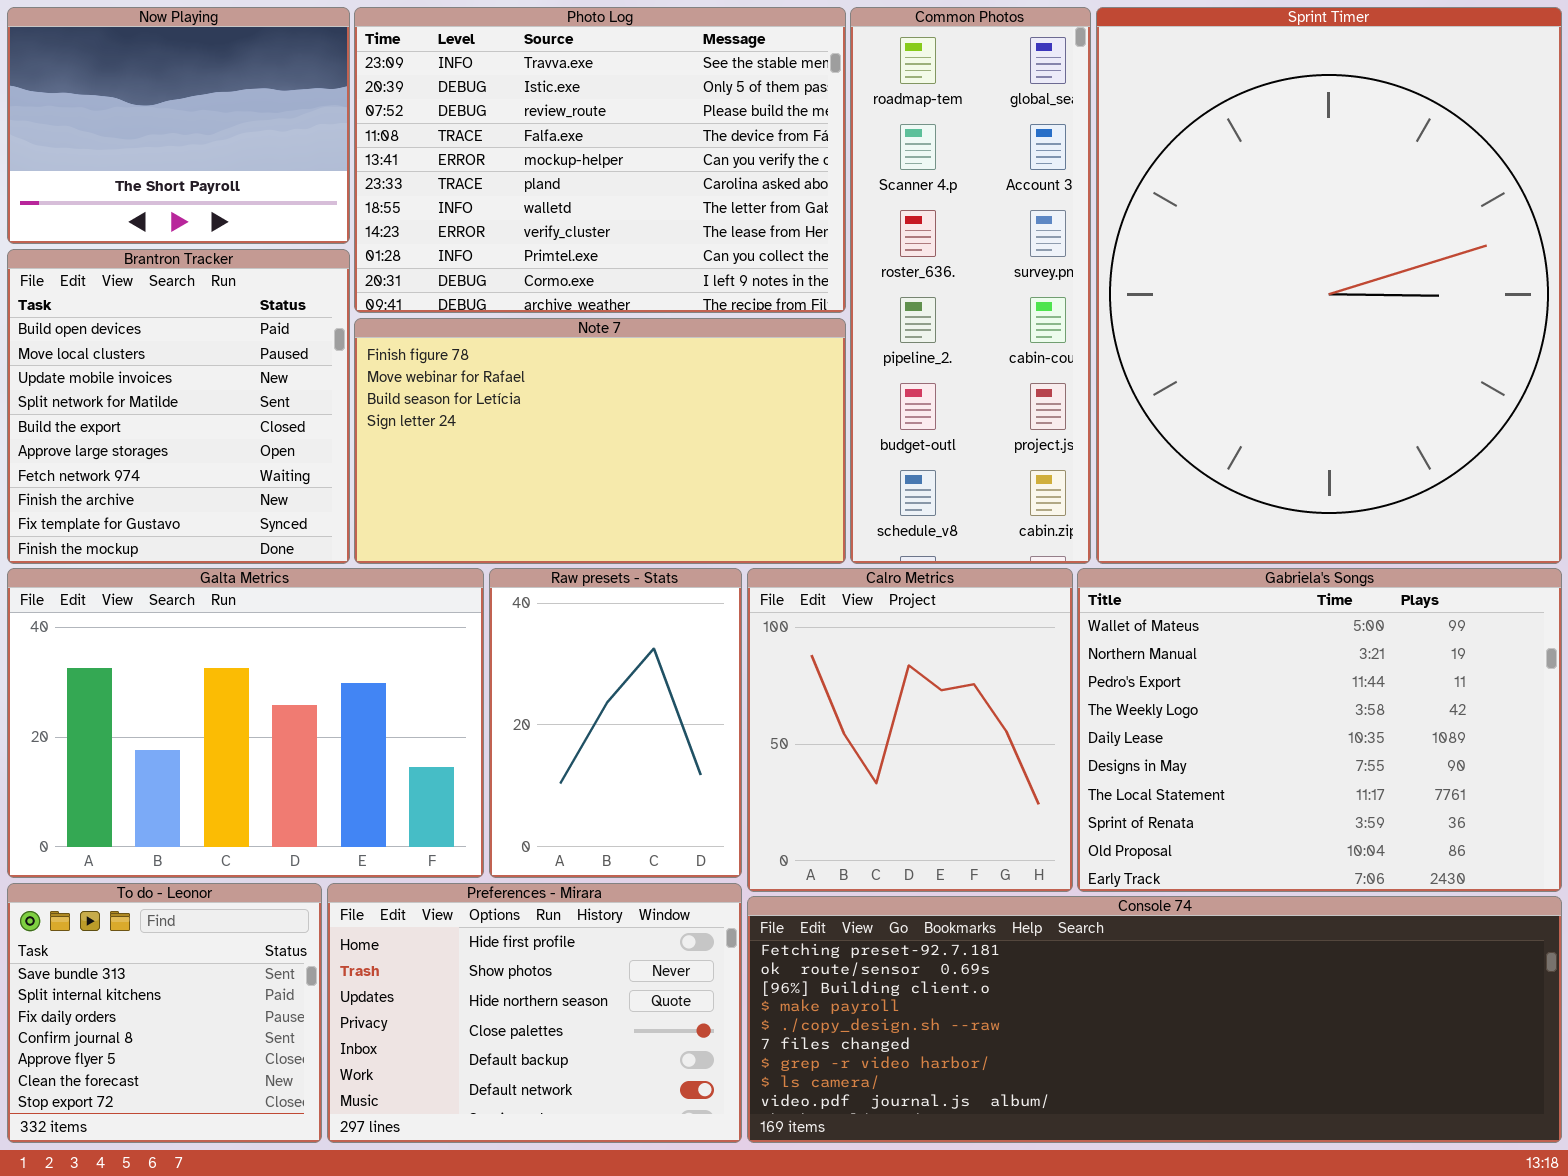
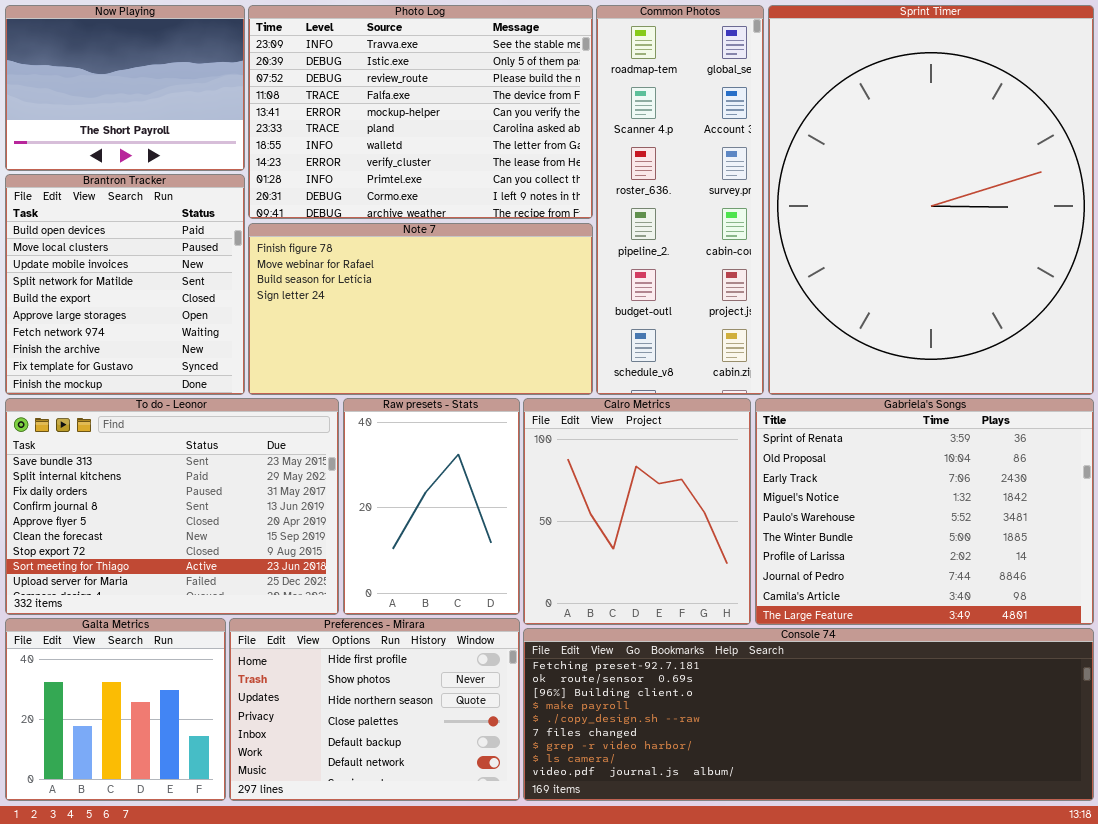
Galta Metrics: [7,568,484,878] -> [5,618,226,801], moved, resized
Gabriela's Songs: [1077,568,1562,892] -> [755,398,1094,625], scrolled down 7 rows
To do - Leonor: [7,883,322,1143] -> [5,398,339,615], moved, resized

